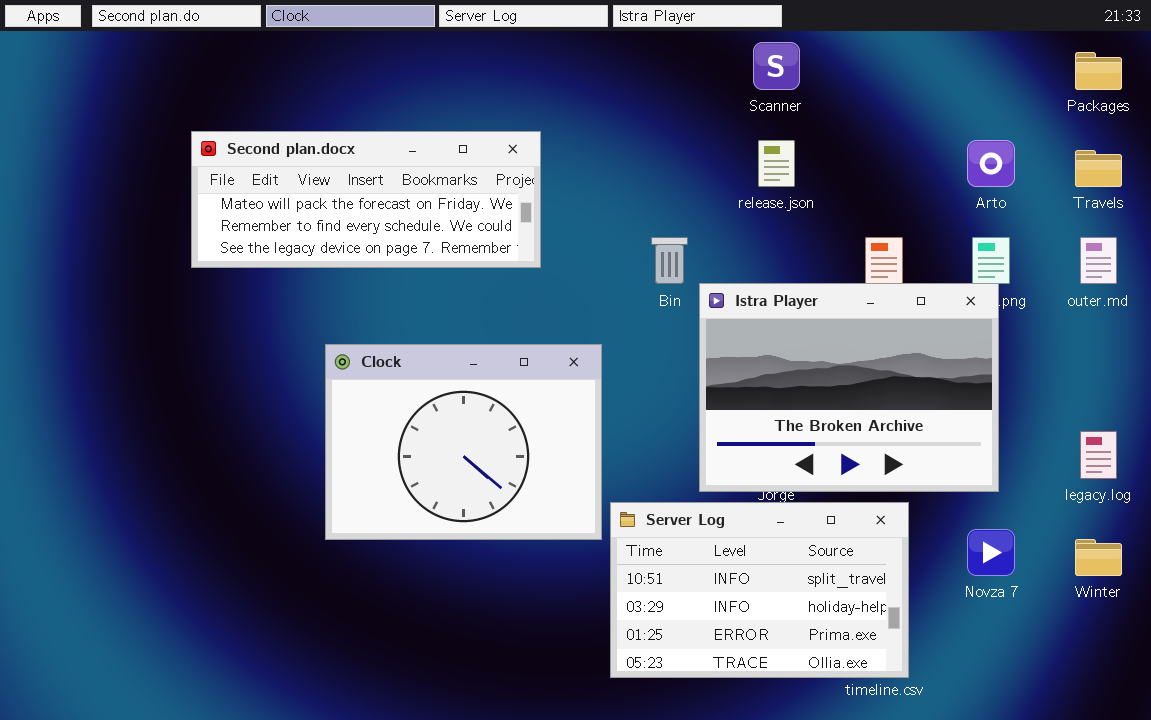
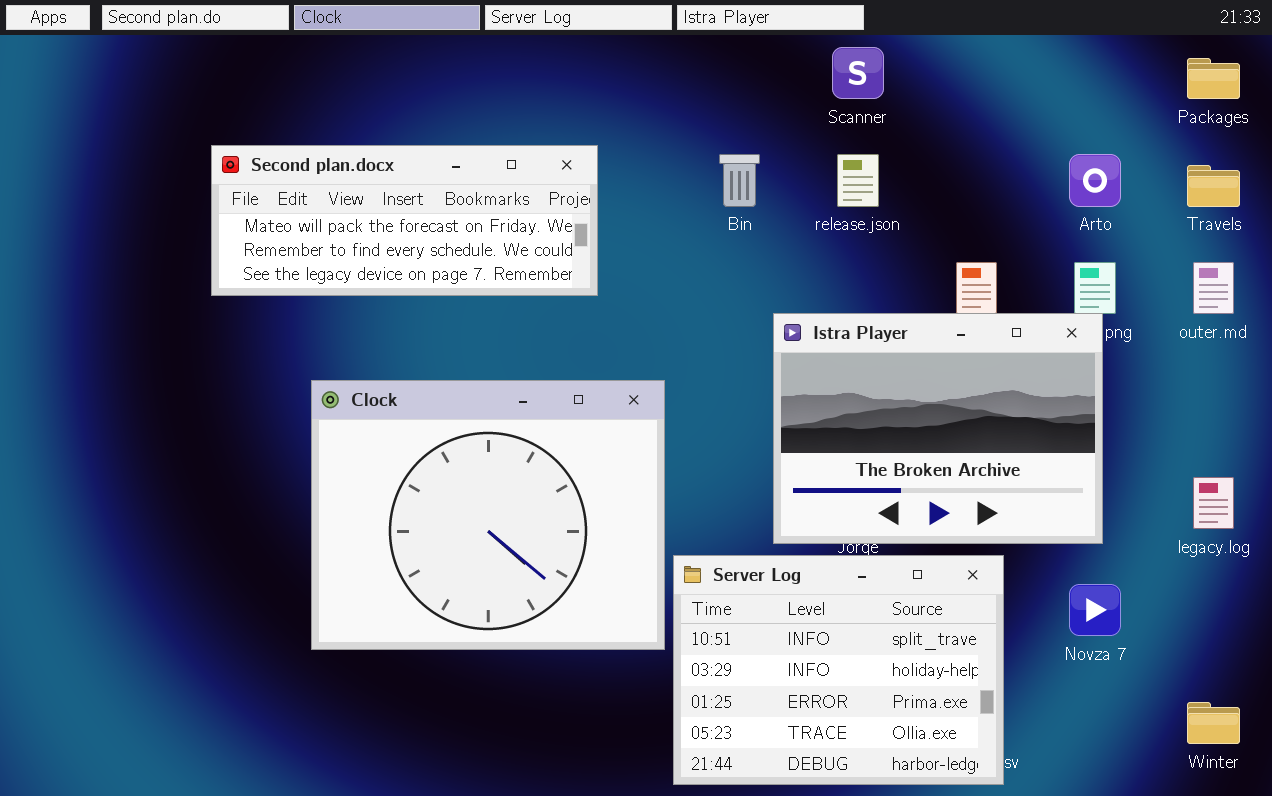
Bin: [651,237,688,284] -> [719,154,760,207], moved
Clock: [325,344,602,540] -> [311,380,665,650], resized
Server Log: [610,502,909,678] -> [673,555,1004,785], resized
Winter: [1075,539,1122,576] -> [1187,702,1240,744], moved

